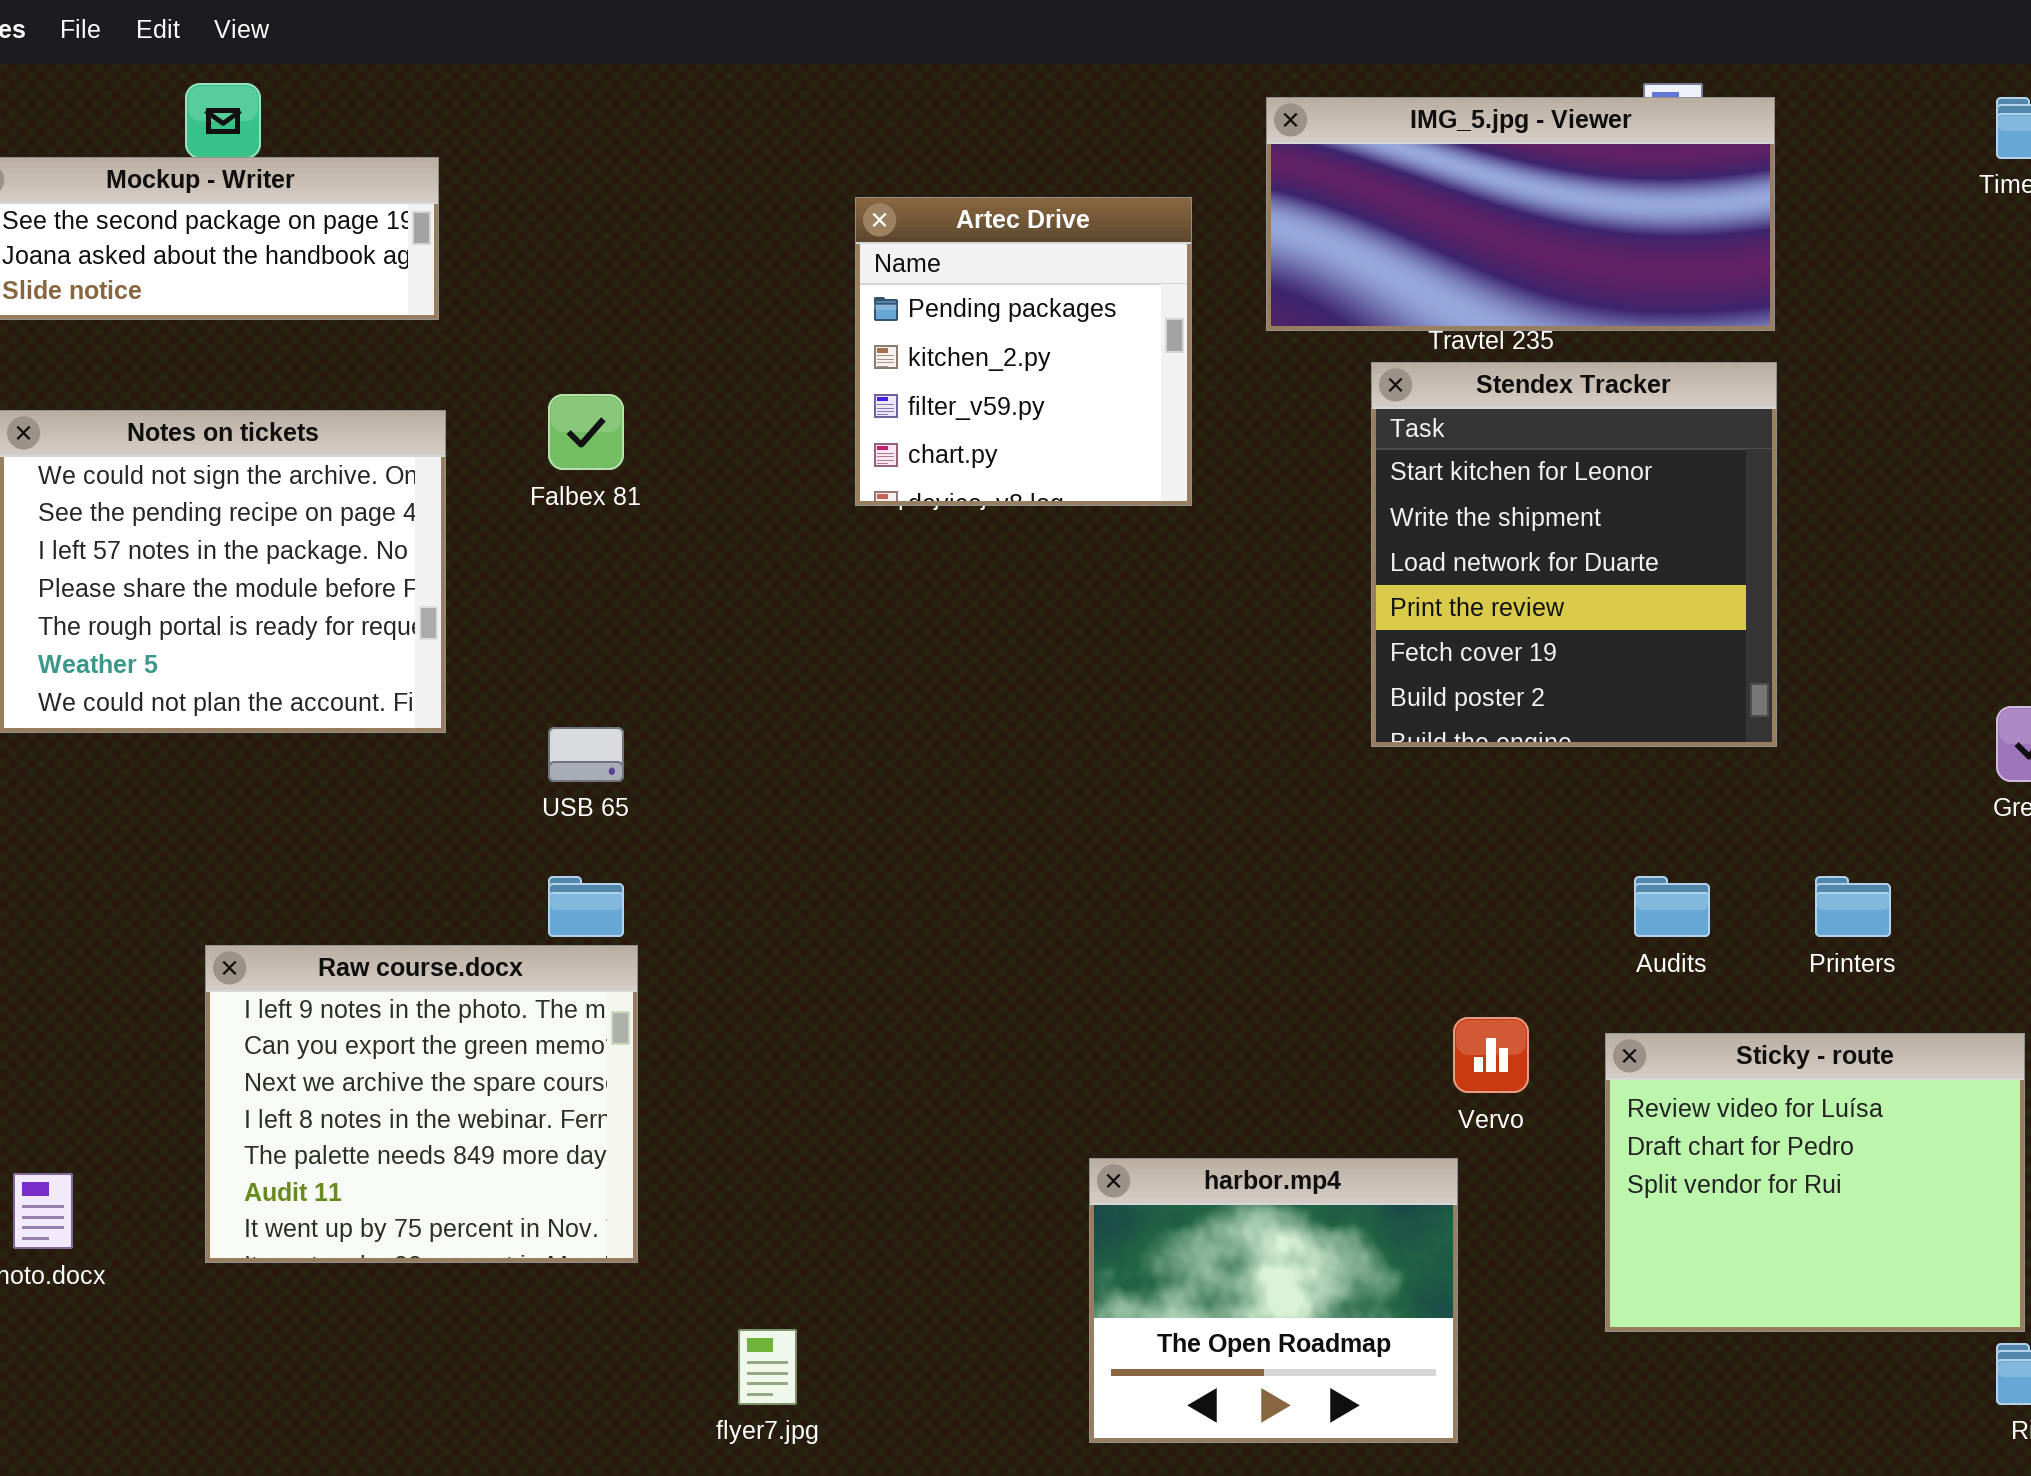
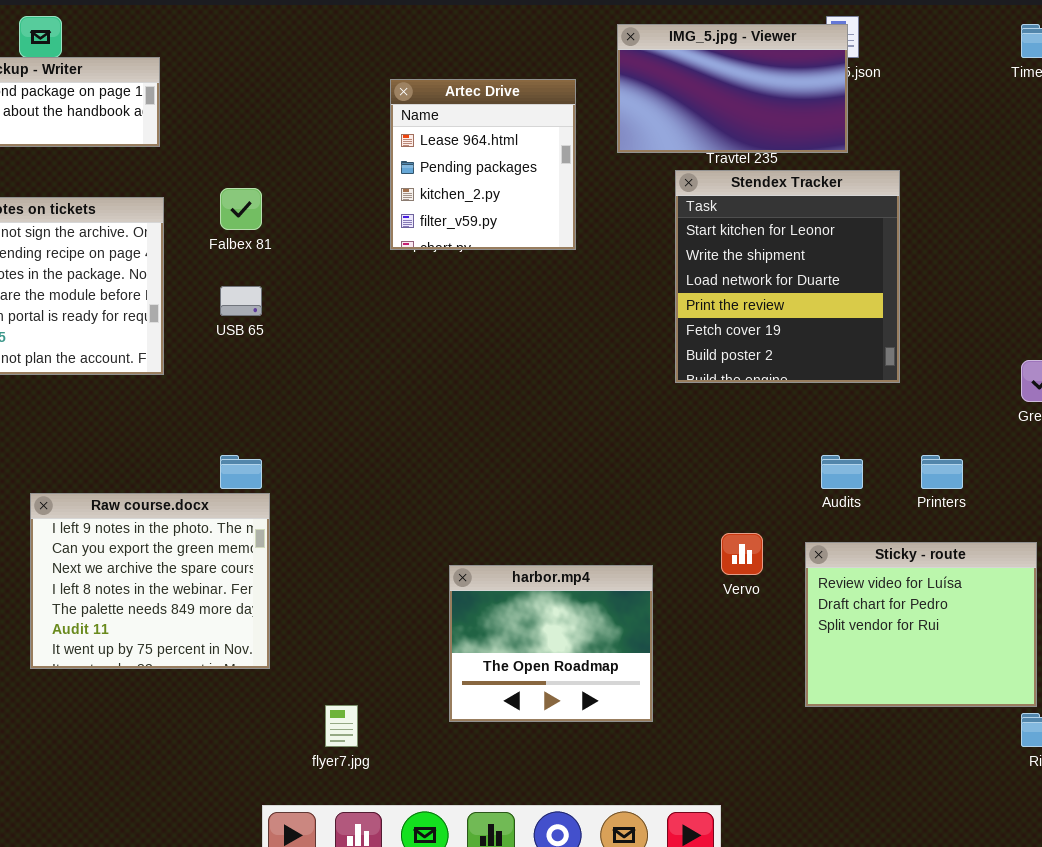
IMG_5.jpg - Viewer: [1266,97,1775,331] -> [617,24,848,153], resized
Artec Drive: [855,197,1192,506] -> [390,79,576,250], scrolled up 1 row
USB 65: [548,727,624,782] -> [220,286,262,316], moved
harbor.mp4: [1089,1158,1458,1443] -> [449,565,653,722], moved

